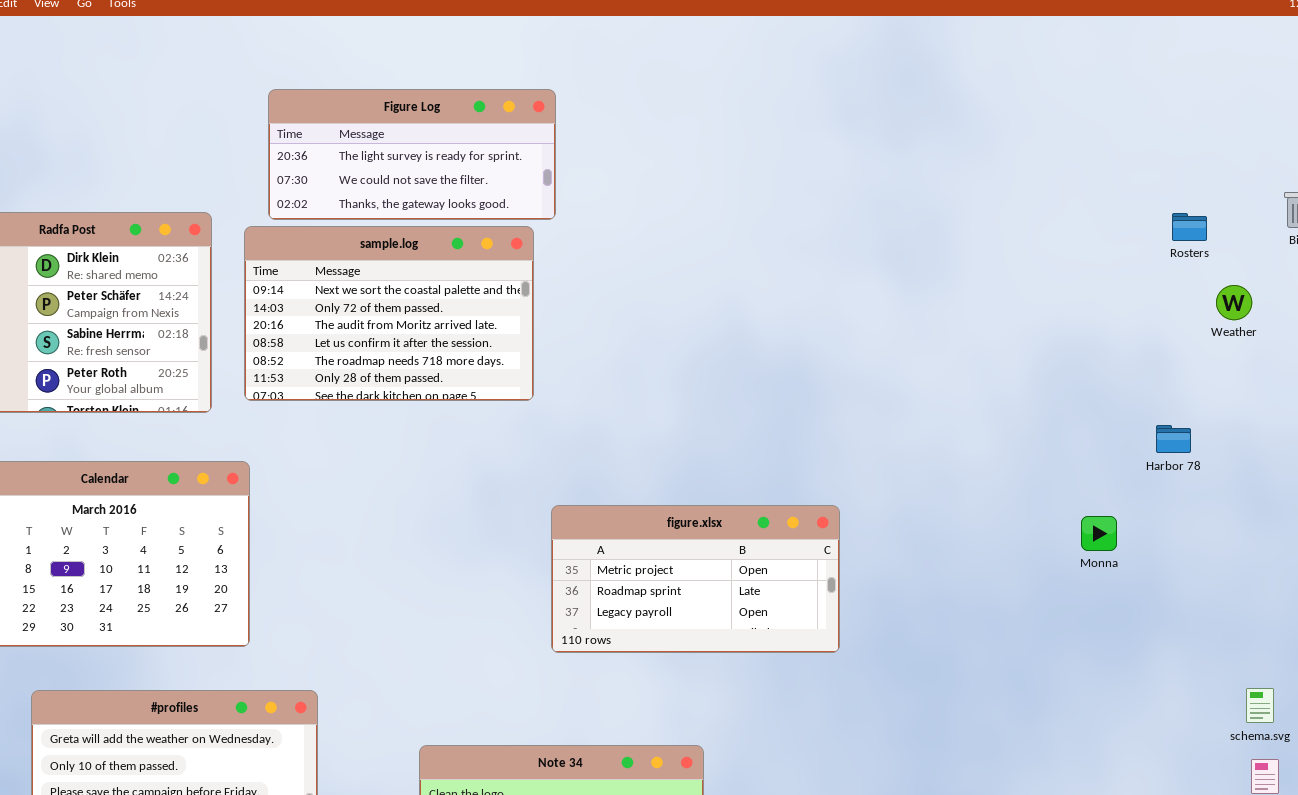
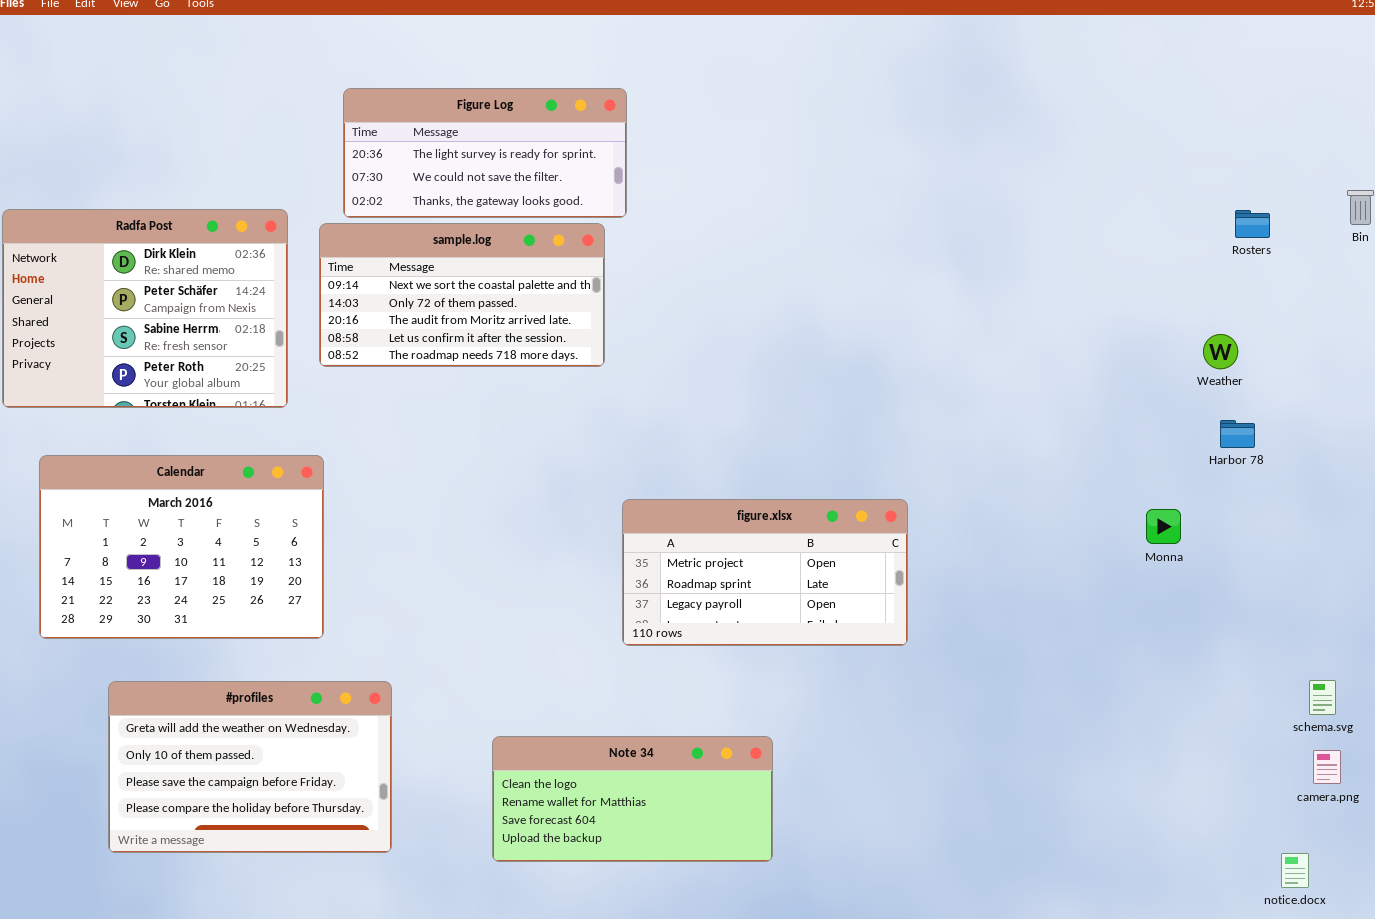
sample.log: [244,226,534,401] -> [319,223,605,367], resized
Weather: [1216,285,1252,320] -> [1203,334,1238,369], moved

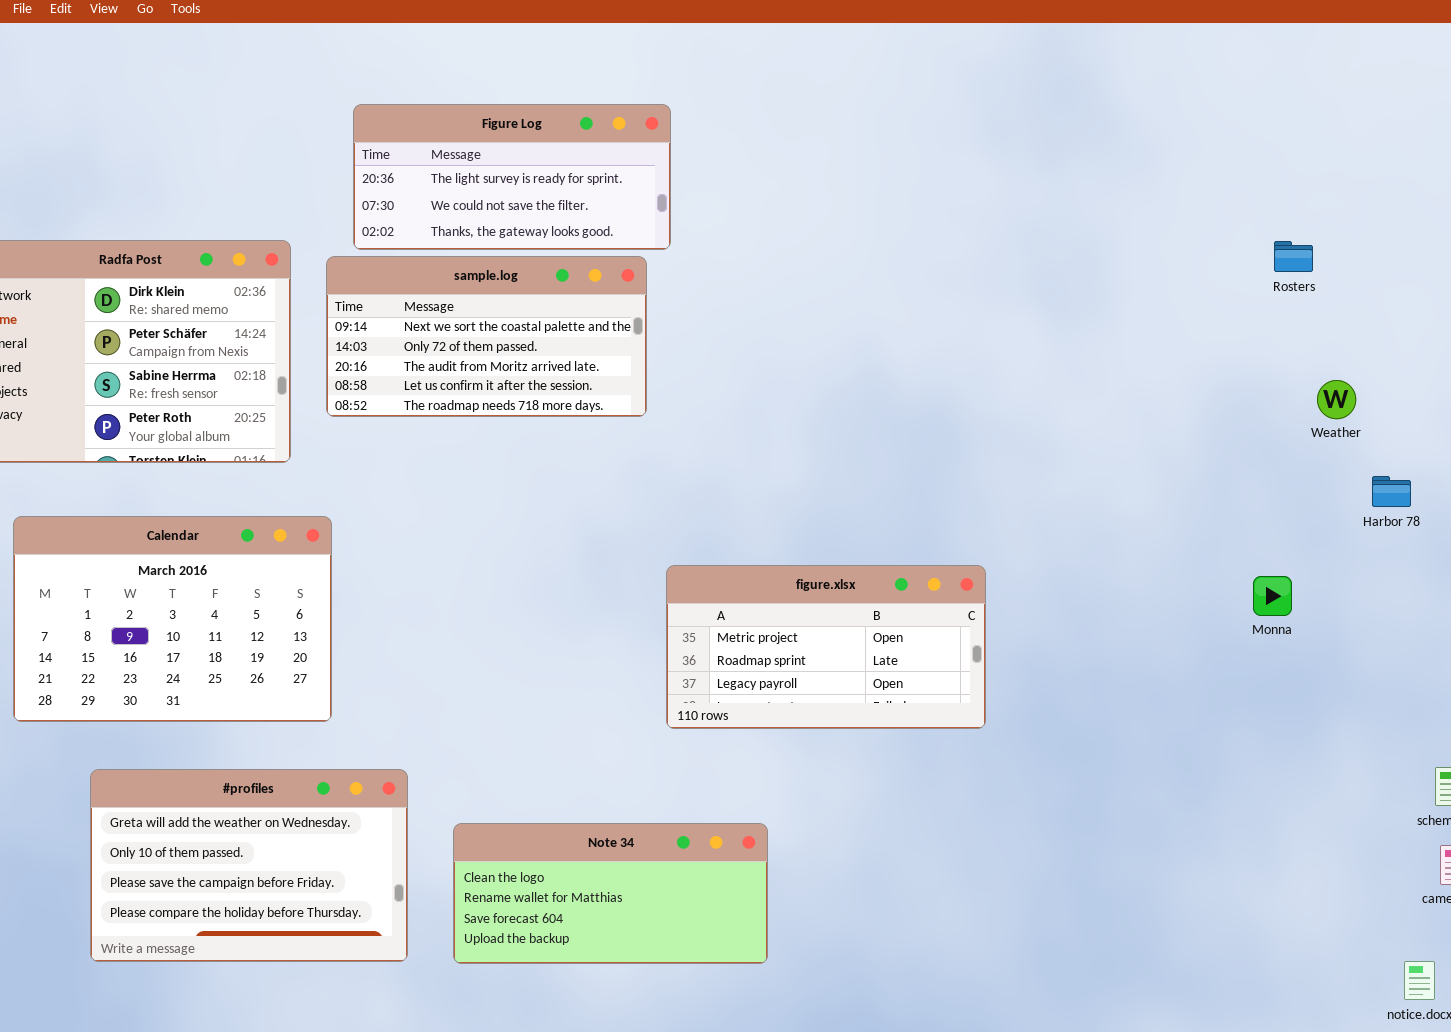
Rosters: [1235,210,1270,238] -> [1274,241,1313,272], moved
Harbor 78: [1220,420,1255,448] -> [1372,476,1411,507], moved
Note 34: [492,736,773,862] -> [453,823,768,964], moved

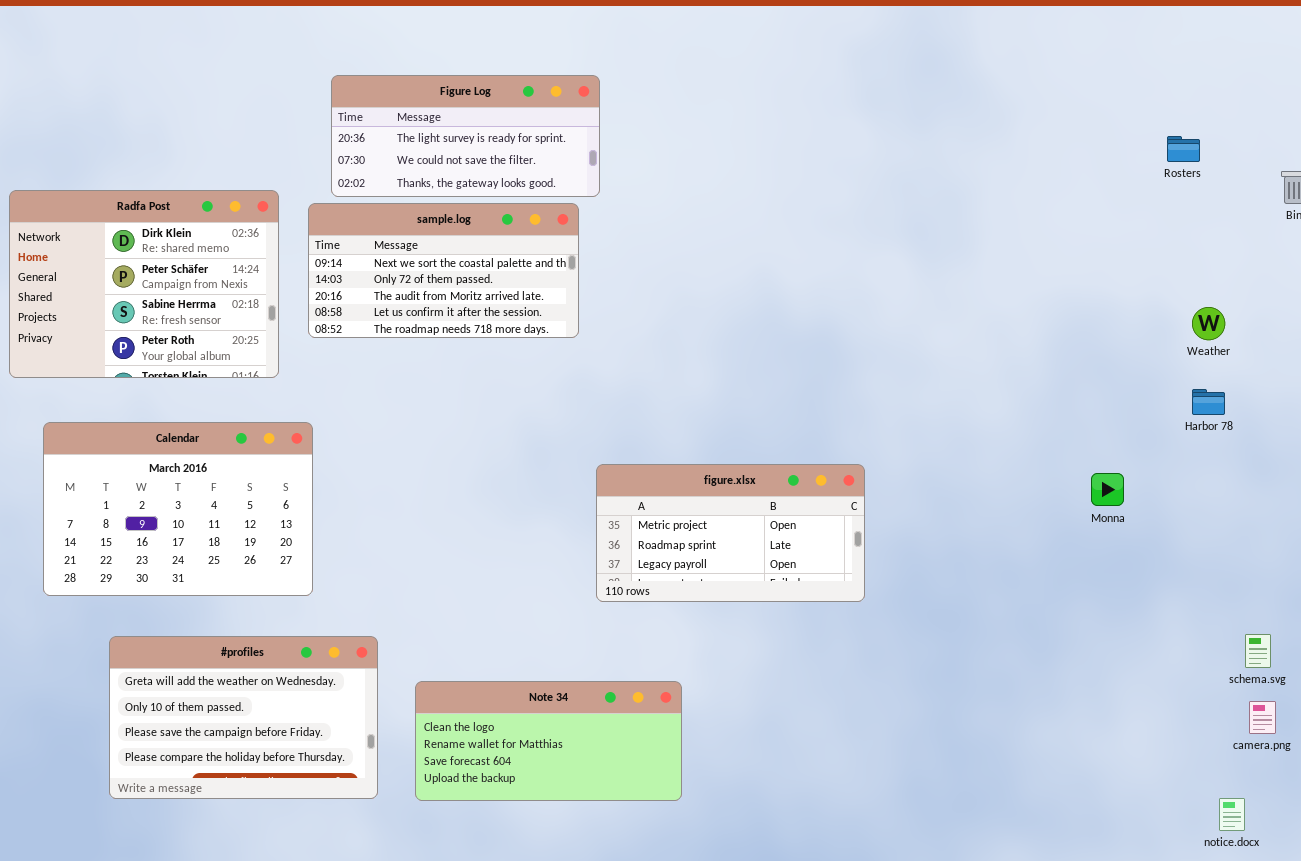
Rosters: [1274,241,1313,272] -> [1167,136,1200,162], moved
Weather: [1317,380,1356,419] -> [1192,307,1225,340], moved

